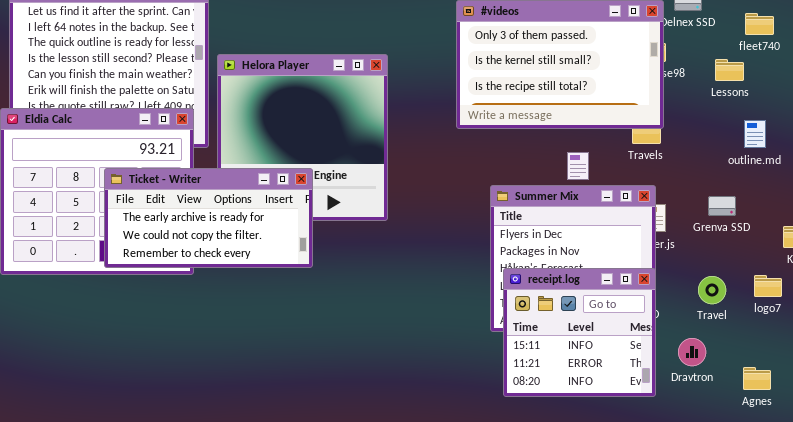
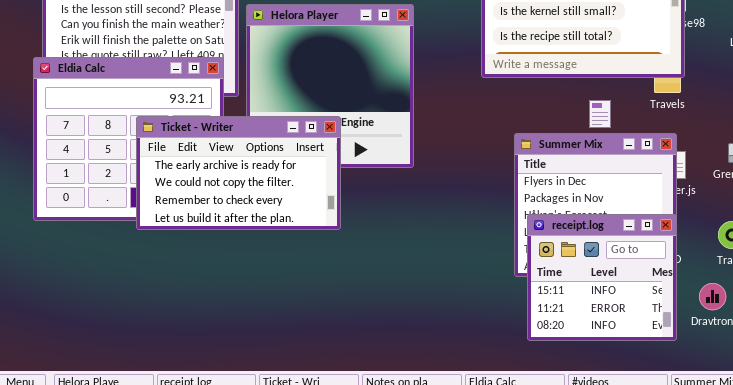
Ticket - Writer: [104,168,313,268] -> [136,116,341,230], resized

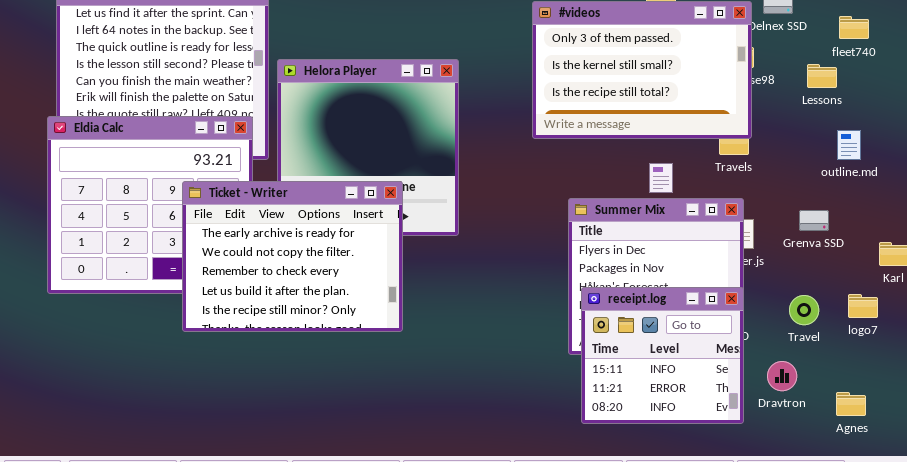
Ticket - Writer: [136,116,341,230] -> [182,181,403,332], moved, resized

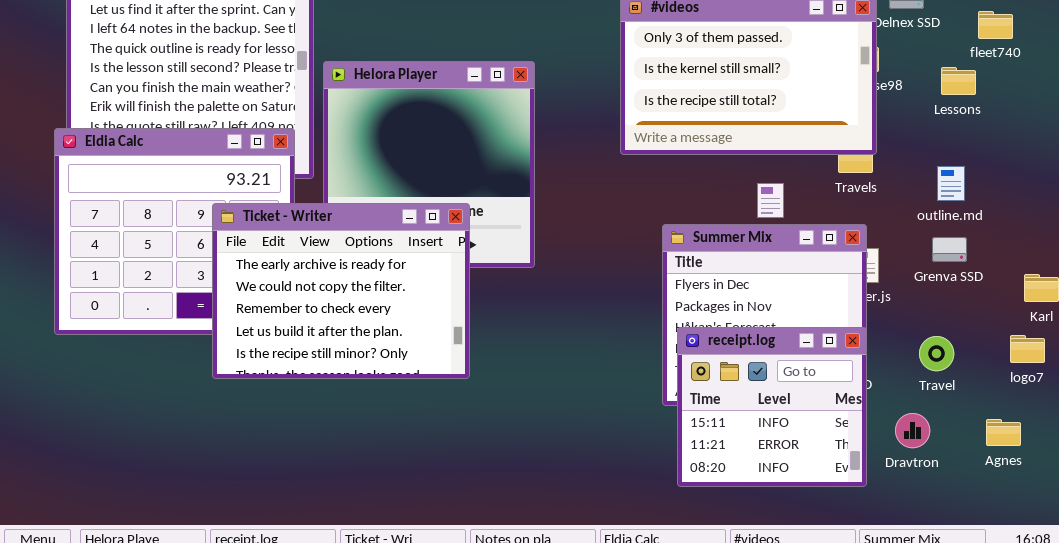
outline.md: [837,130,861,160] -> [937,166,965,201], moved
logo7: [848,294,878,318] -> [1010,335,1045,363], moved
Agnes: [836,392,866,416] -> [986,419,1021,446], moved

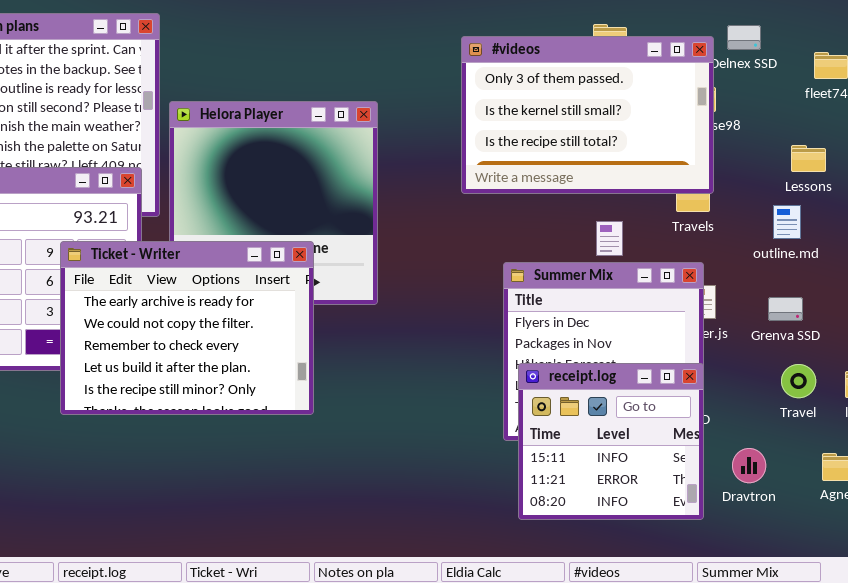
Lessons: [941,67,976,95] -> [791,145,826,172], moved
Grenva SSD: [932,237,967,262] -> [768,297,803,321], moved
Travel: [919,336,954,371] -> [781,364,816,398], moved

